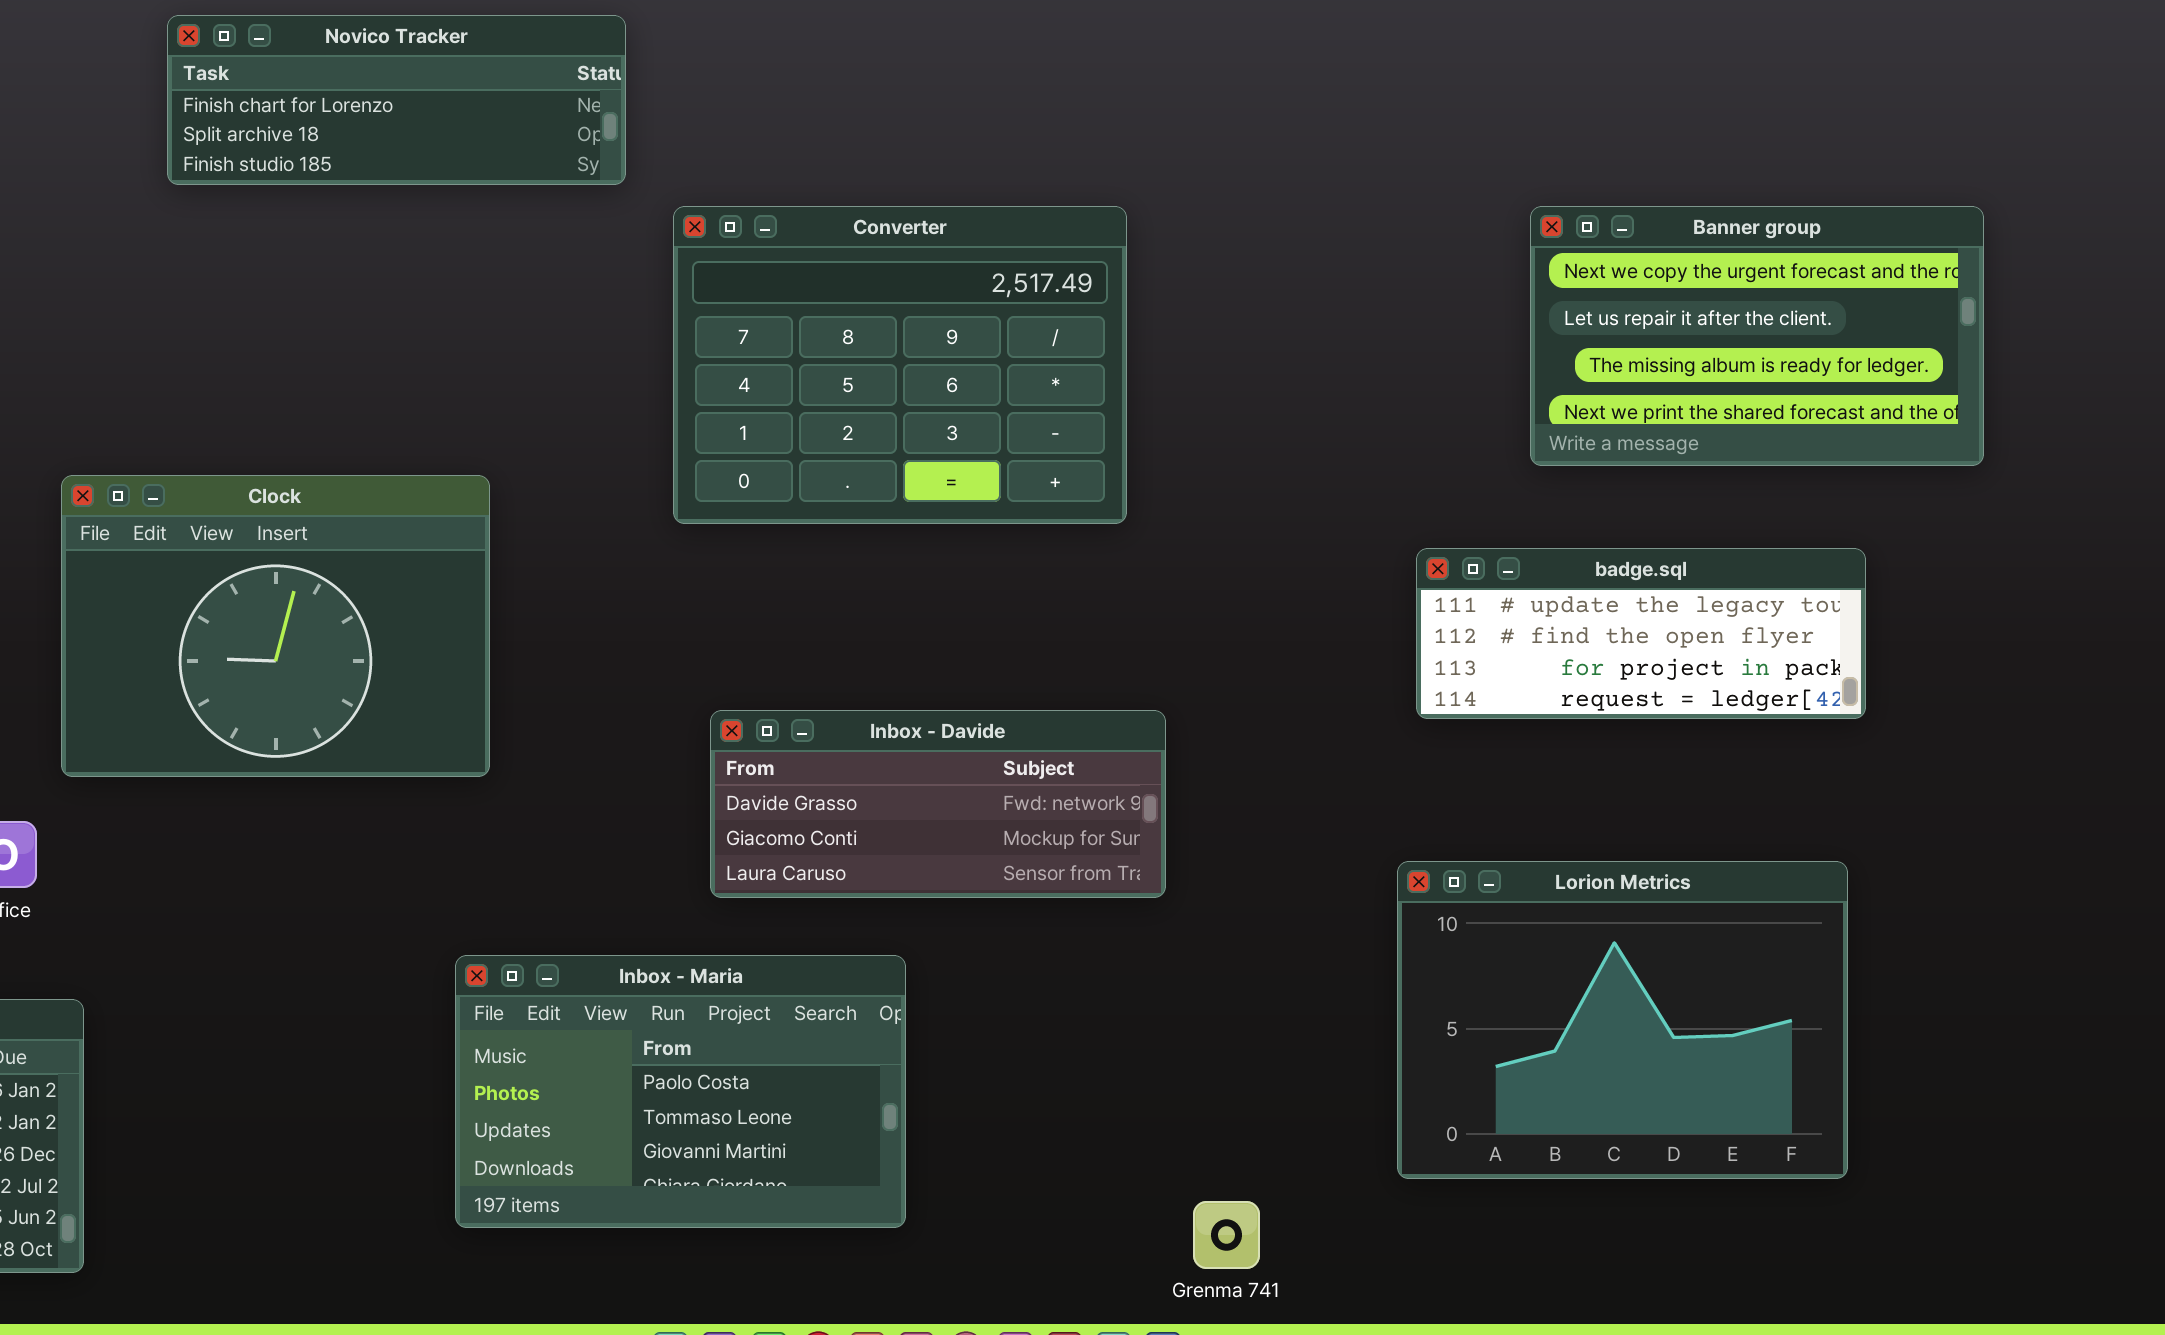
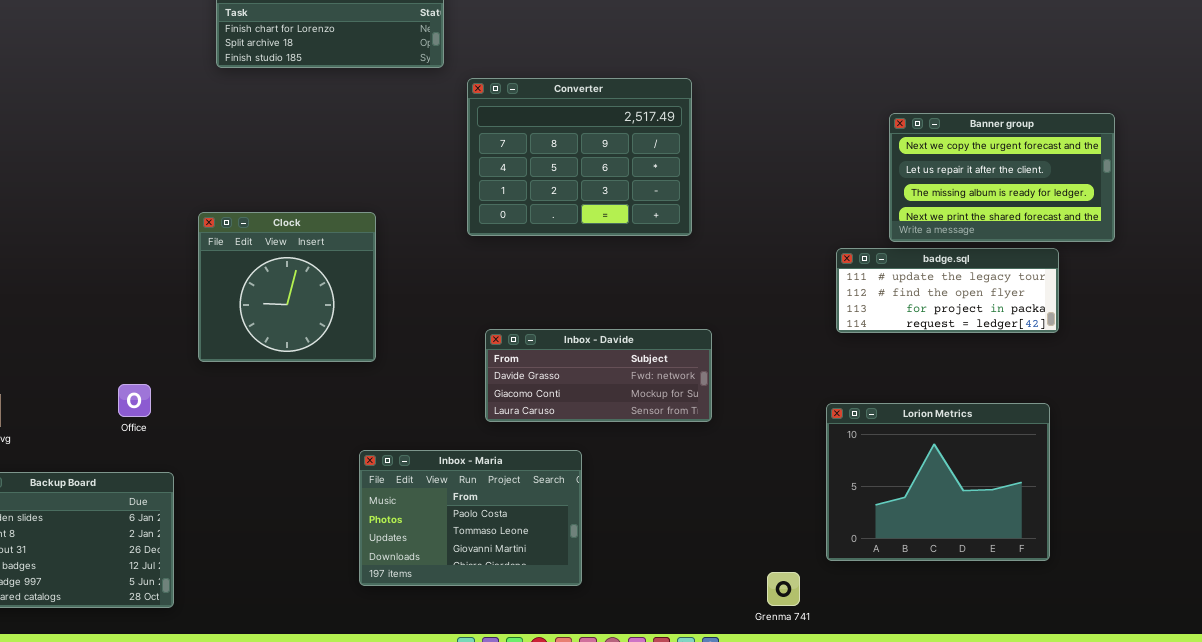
Banner group: [1530,206,1984,466] -> [889,113,1115,242], moved
Clock: [61,475,490,777] -> [198,212,376,362], resized
Grenma 741: [1193,1201,1260,1269] -> [767,572,800,606], moved

